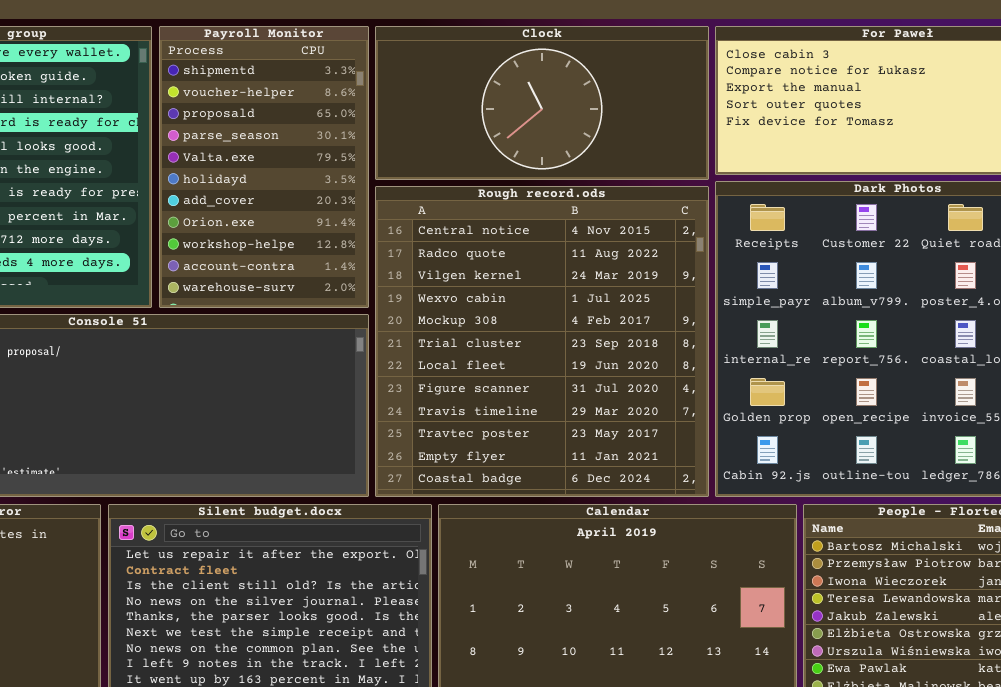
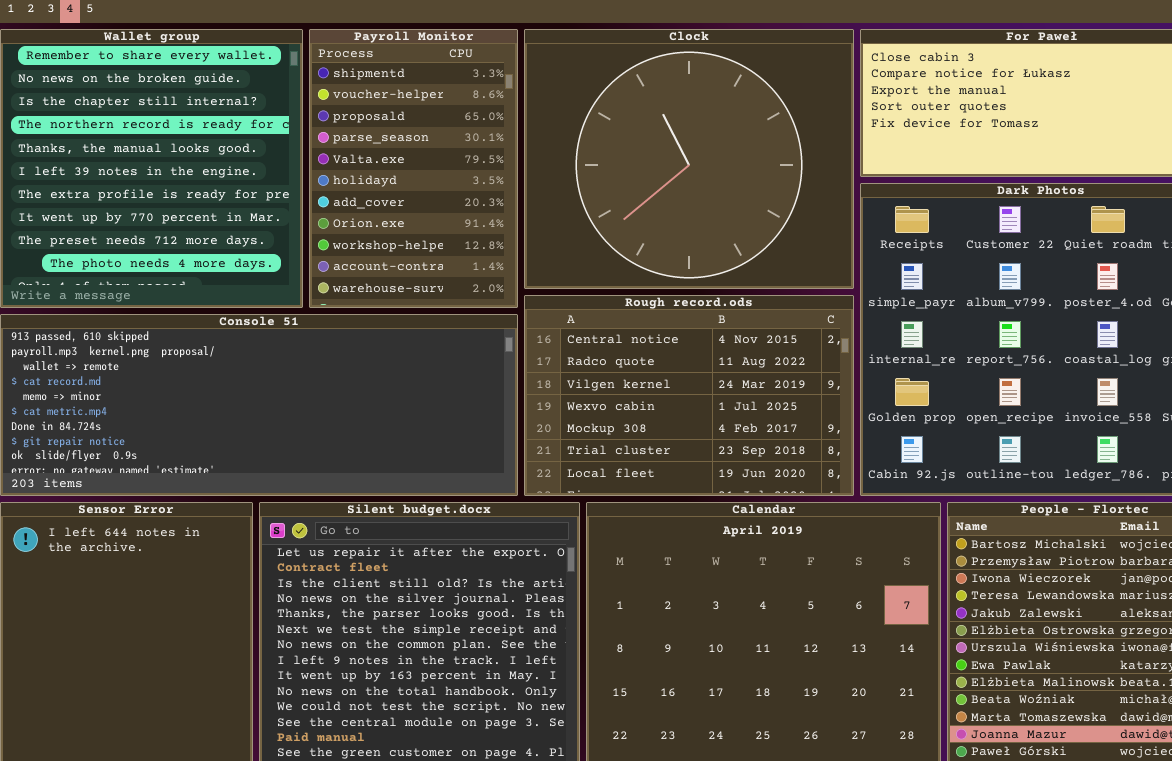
Clock: [375,26,709,180] -> [524,29,854,289], resized
Rough record.ods: [375,186,709,497] -> [524,295,854,496], resized

